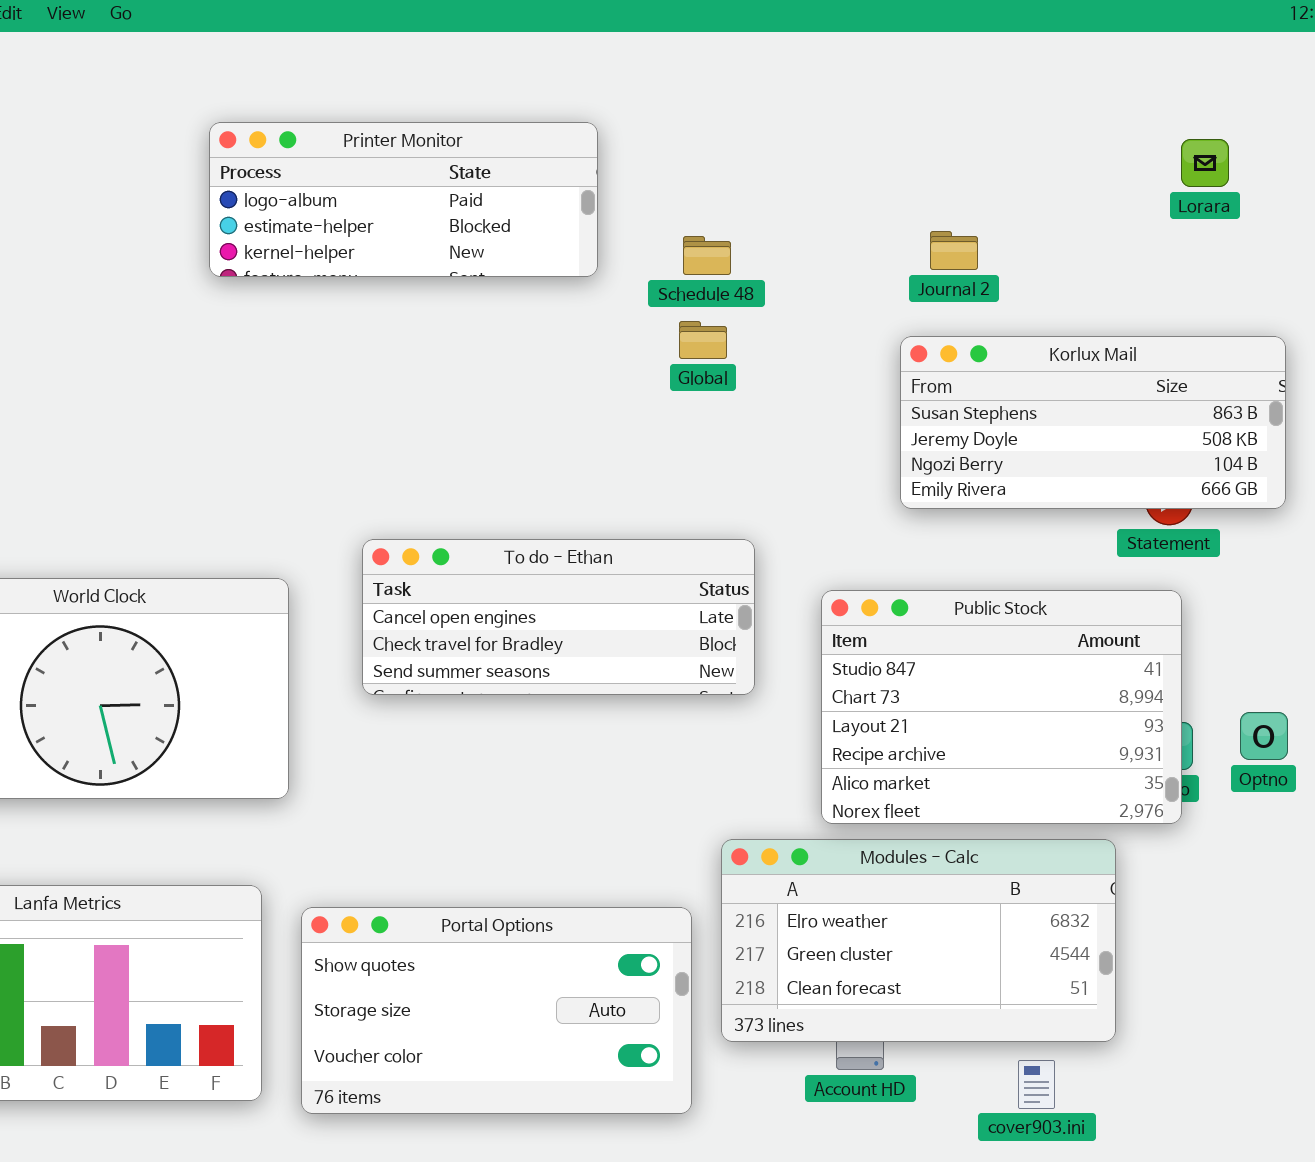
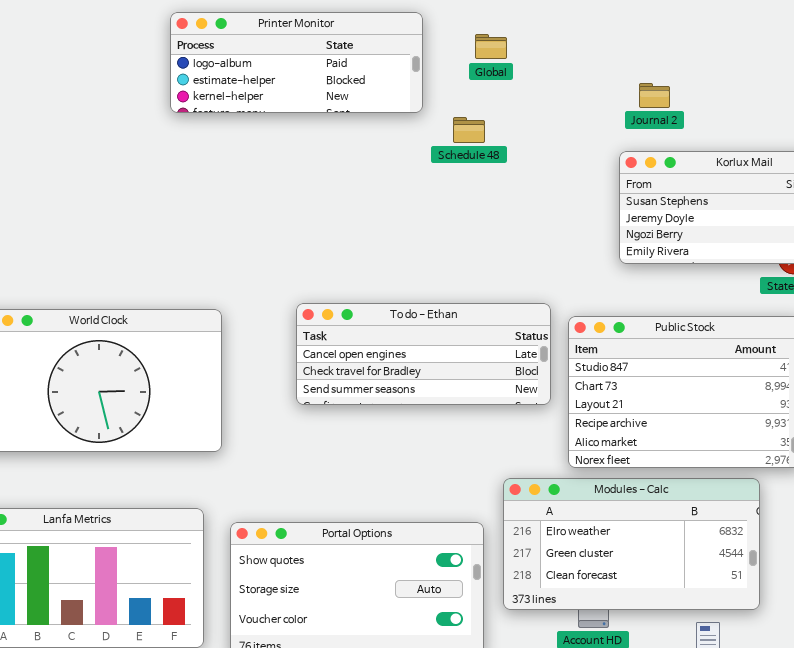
Schedule 48: [683,236,731,275] -> [453,117,485,143], moved
Global: [679,321,727,359] -> [475,34,507,59], moved
To do - Ethan: [362,539,755,695] -> [296,303,551,405], moved

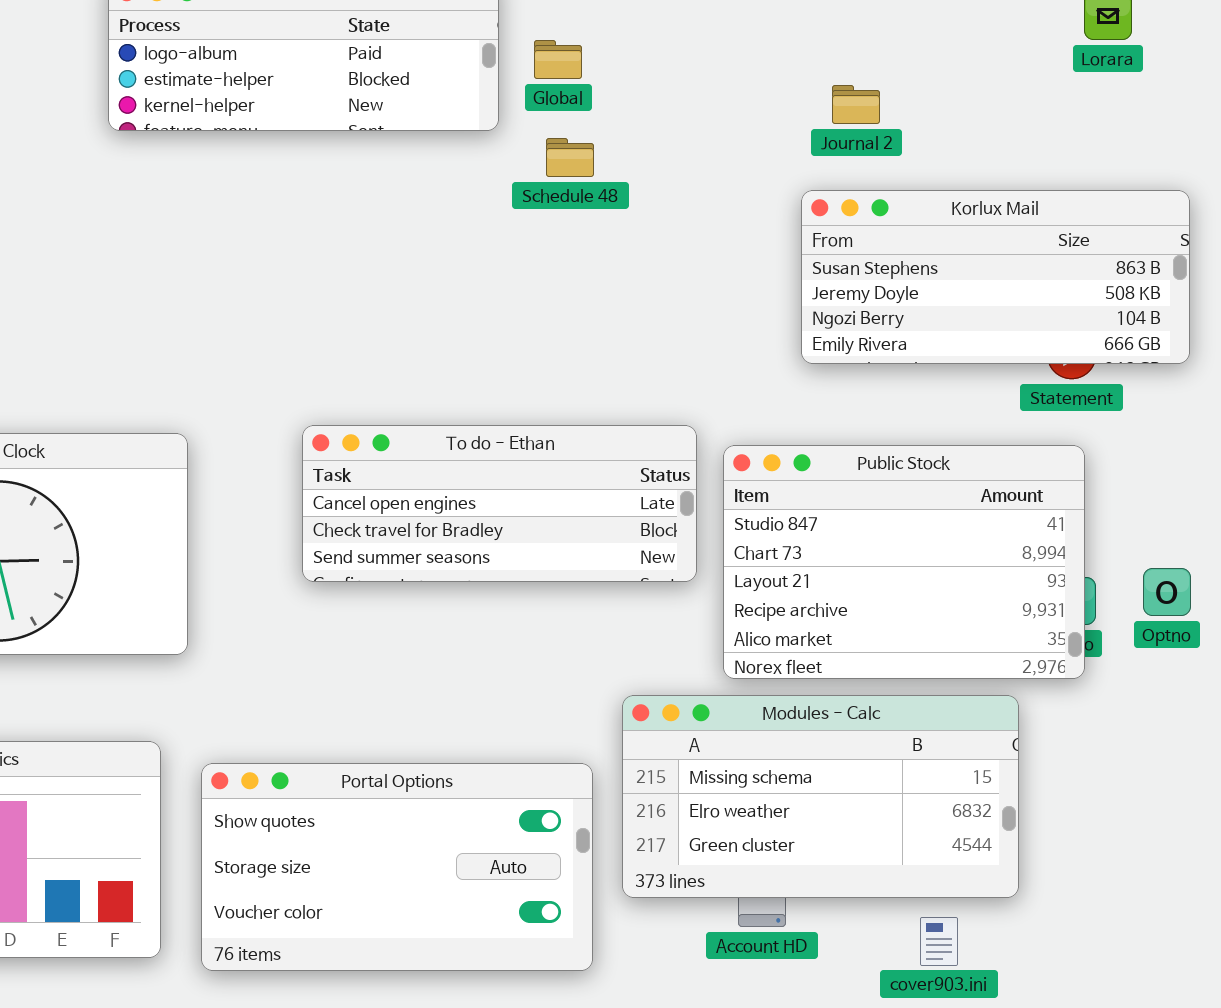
Global: [475,34,507,59] -> [534,40,582,79], moved
Modules - Calc: [503,478,760,610] -> [622,695,1019,898], scrolled up 1 row

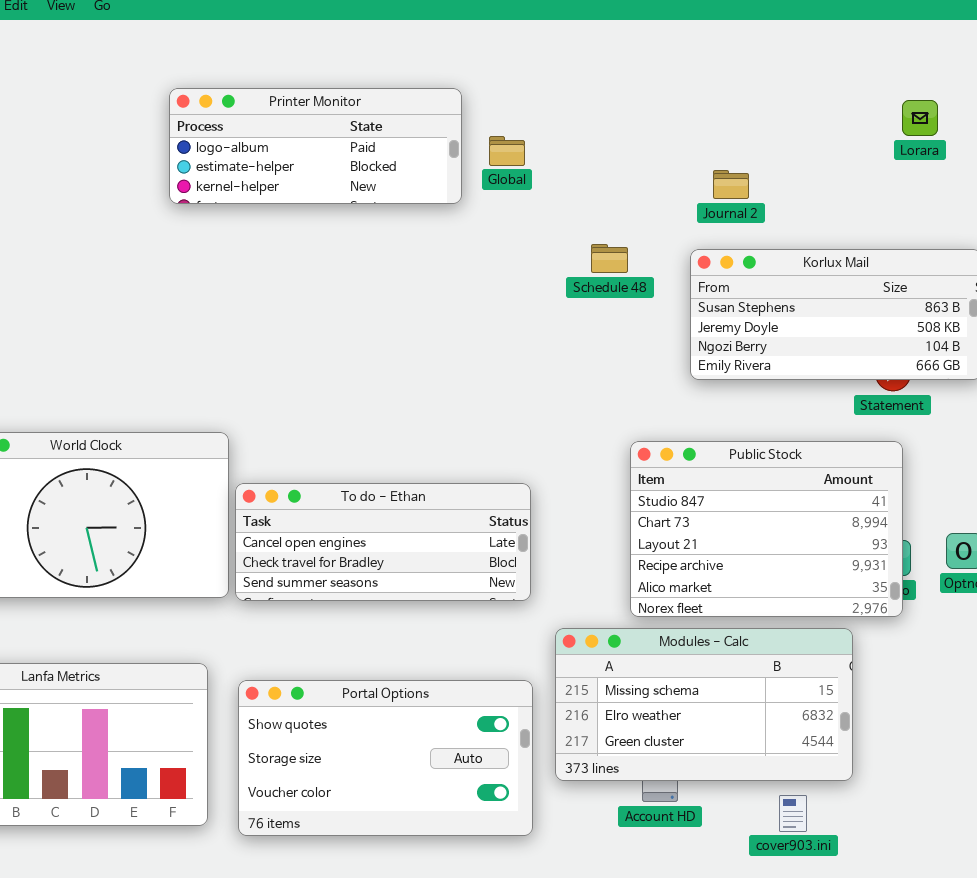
Schedule 48: [546,138,594,177] -> [591,244,628,273], moved
To do - Ethan: [302,425,697,582] -> [235,483,531,601], moved

